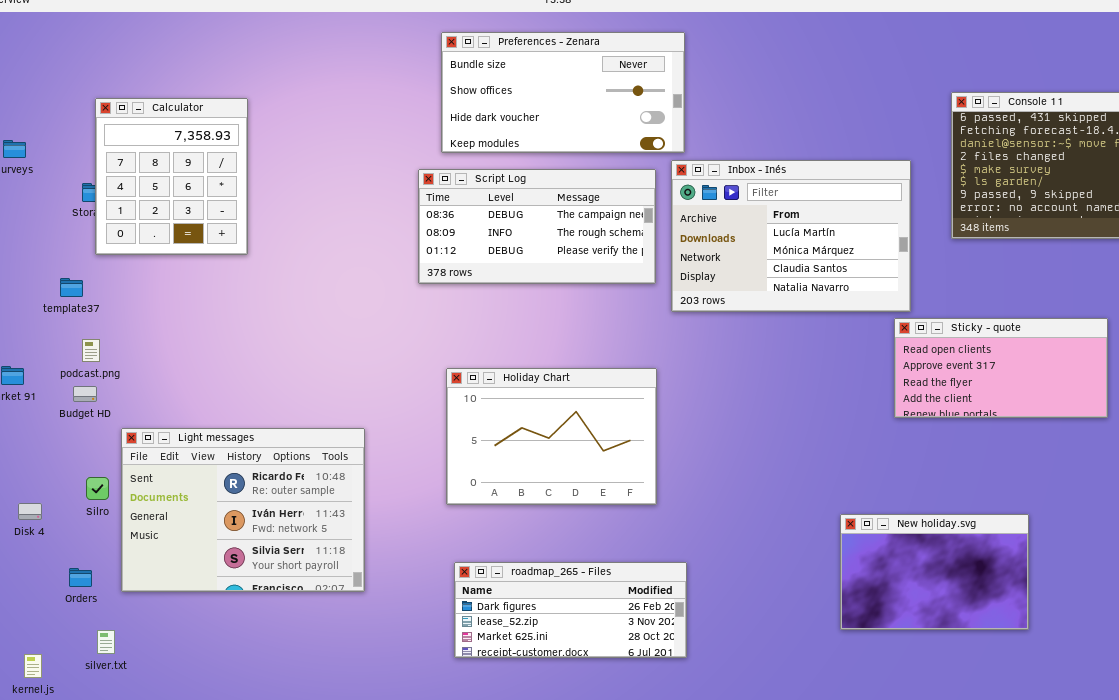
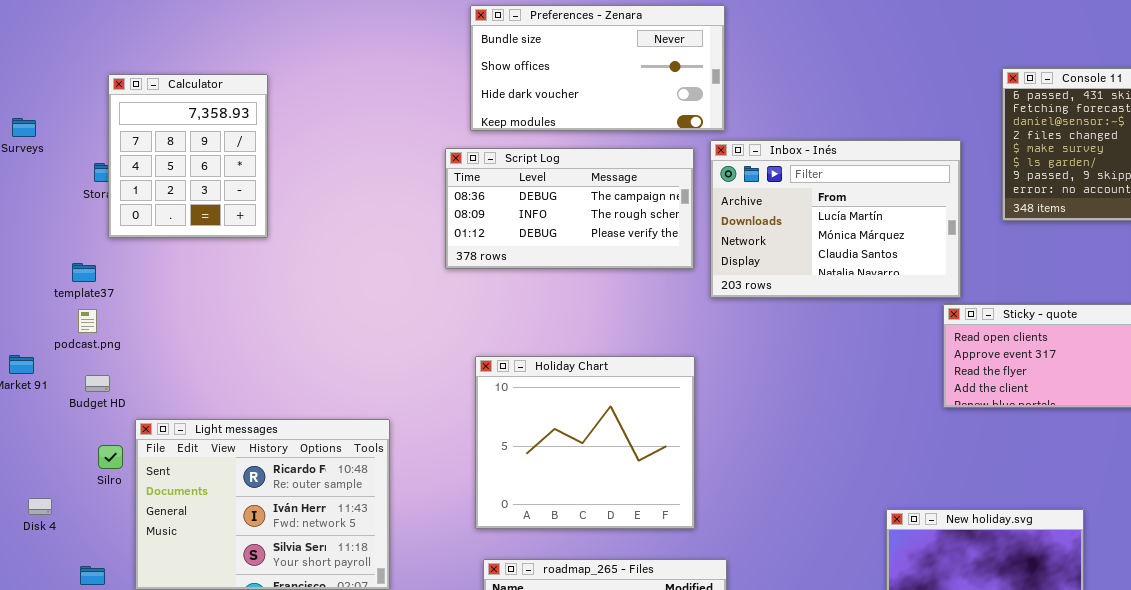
podcast.png: [82,339,100,362] -> [78,309,97,333], moved
Holiday Chart: [446,368,657,505] -> [475,356,695,529], resized
Silro: [86,477,109,500] -> [98,445,123,469], moved

